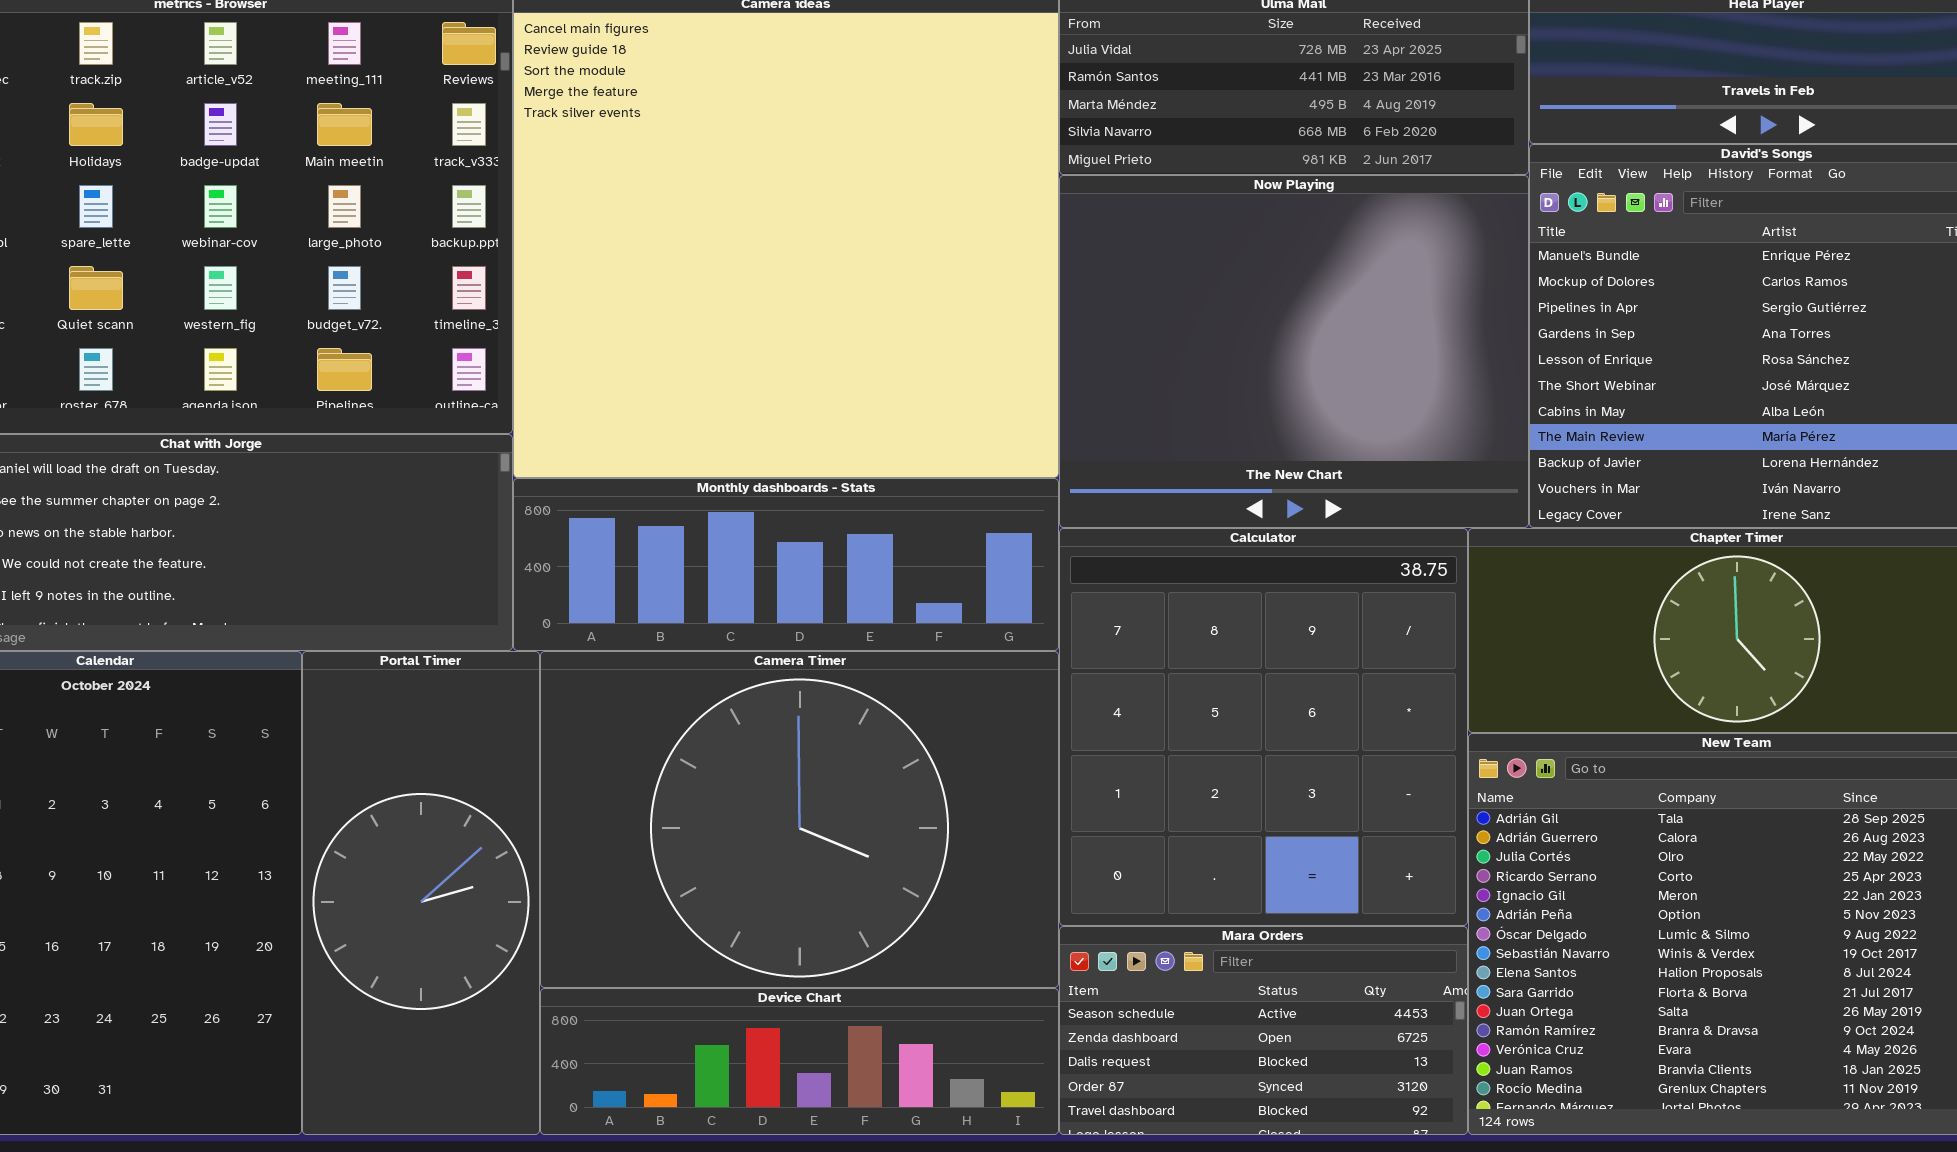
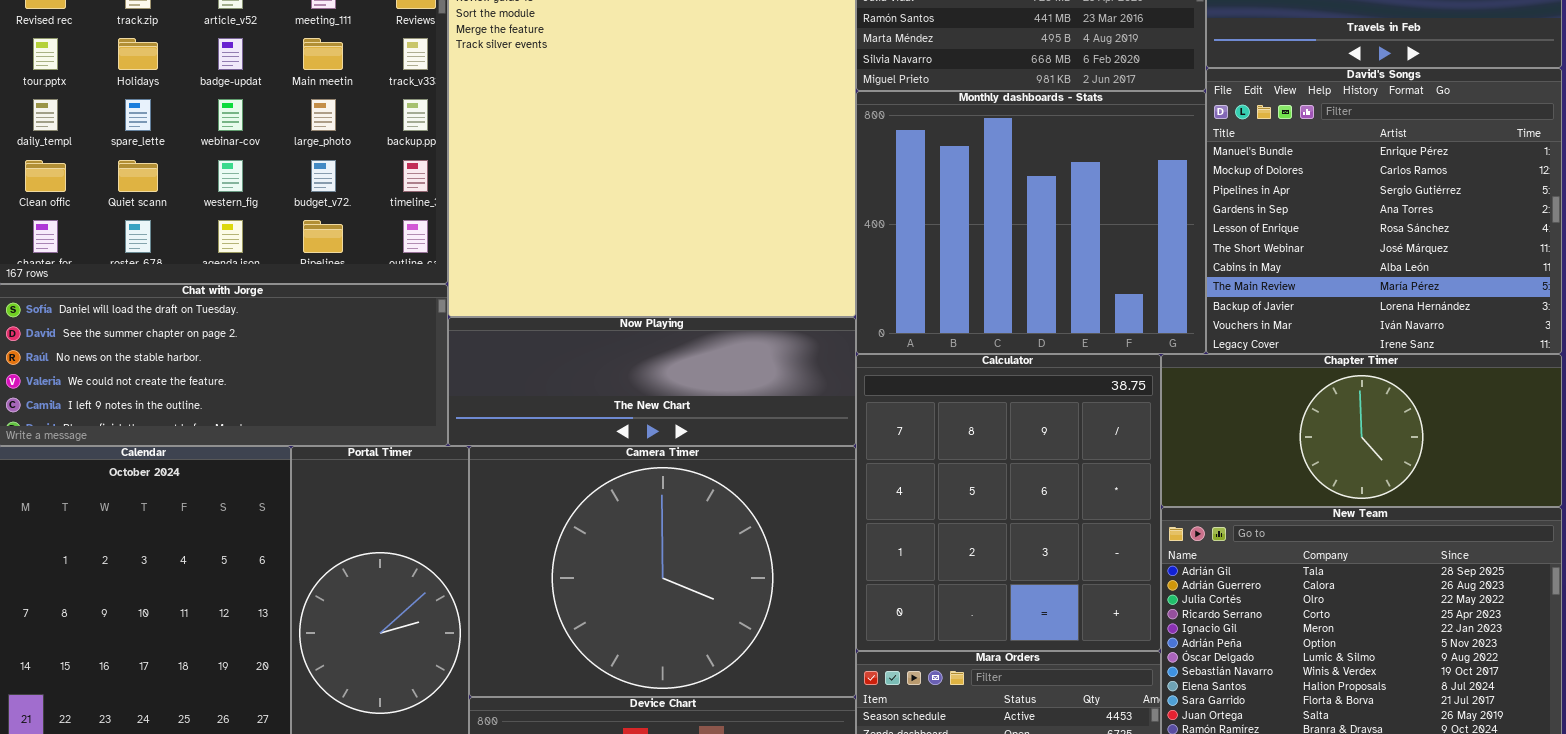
Now Playing: [1059,175,1529,528] -> [448,317,856,446], moved, resized
Monthly dashboards - Stats: [513,478,1059,651] -> [856,91,1206,354], moved, resized

